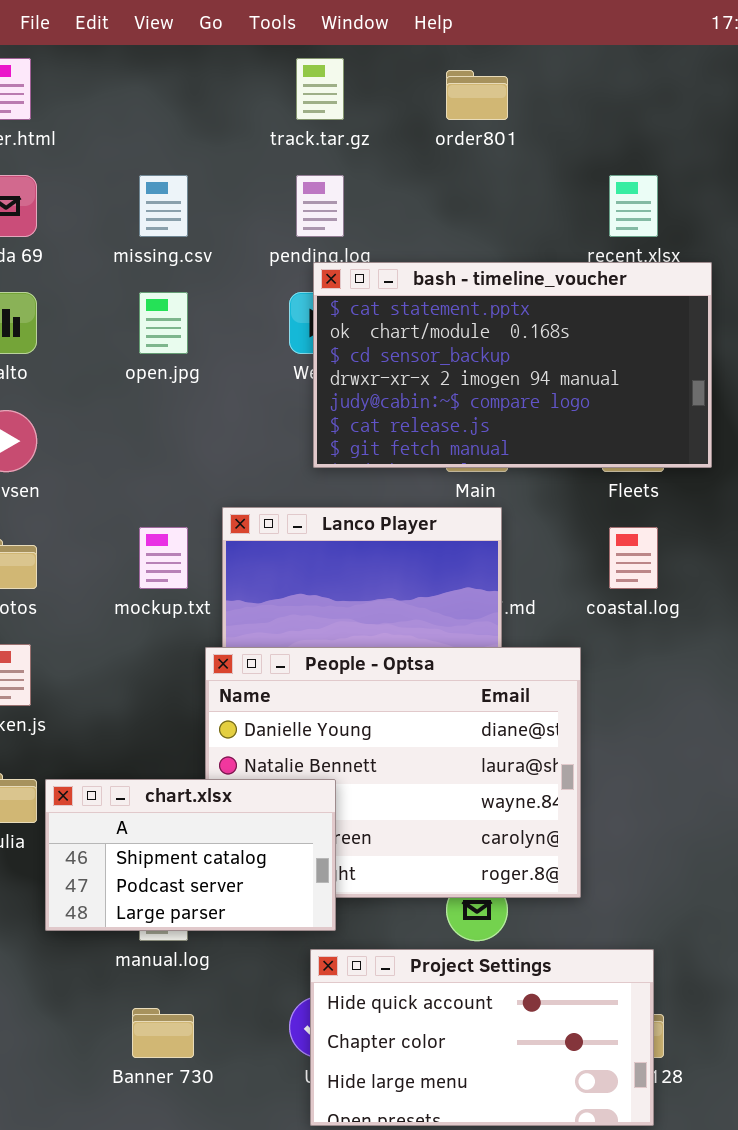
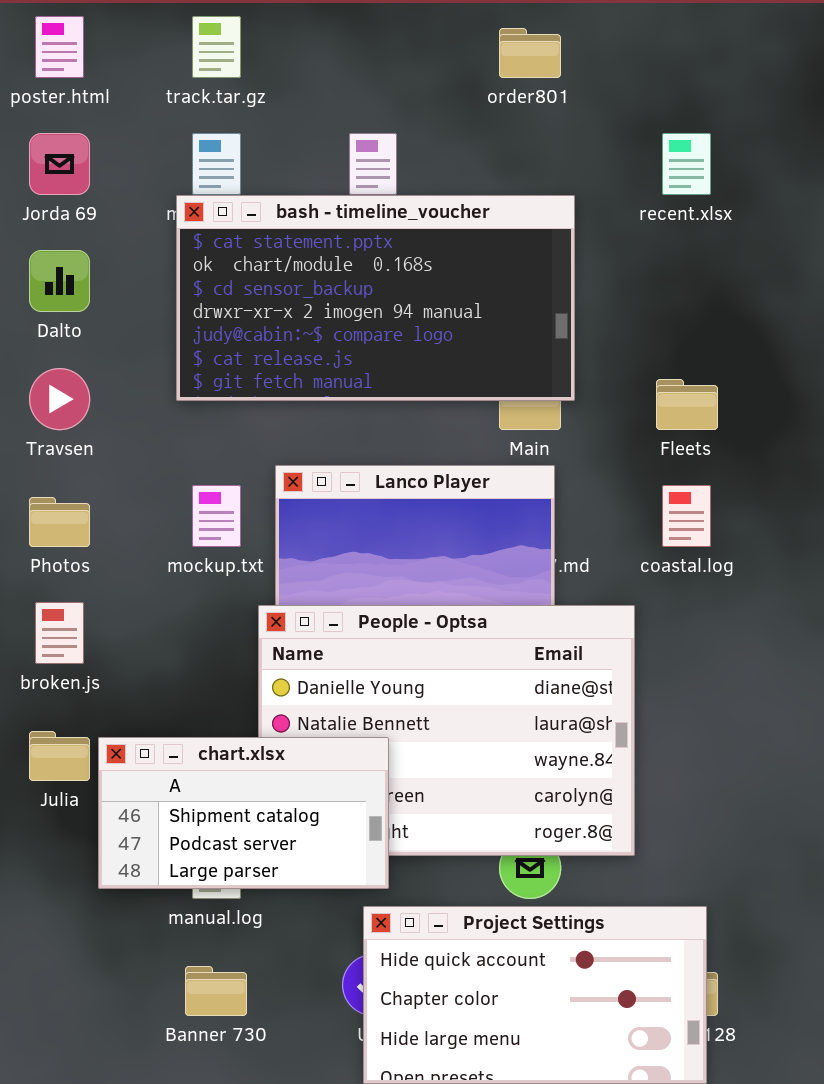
track.tar.gz: [296,58,344,120] -> [192,16,241,78], moved
bash - timeline_voucher: [313,262,712,468] -> [176,195,575,401], moved

